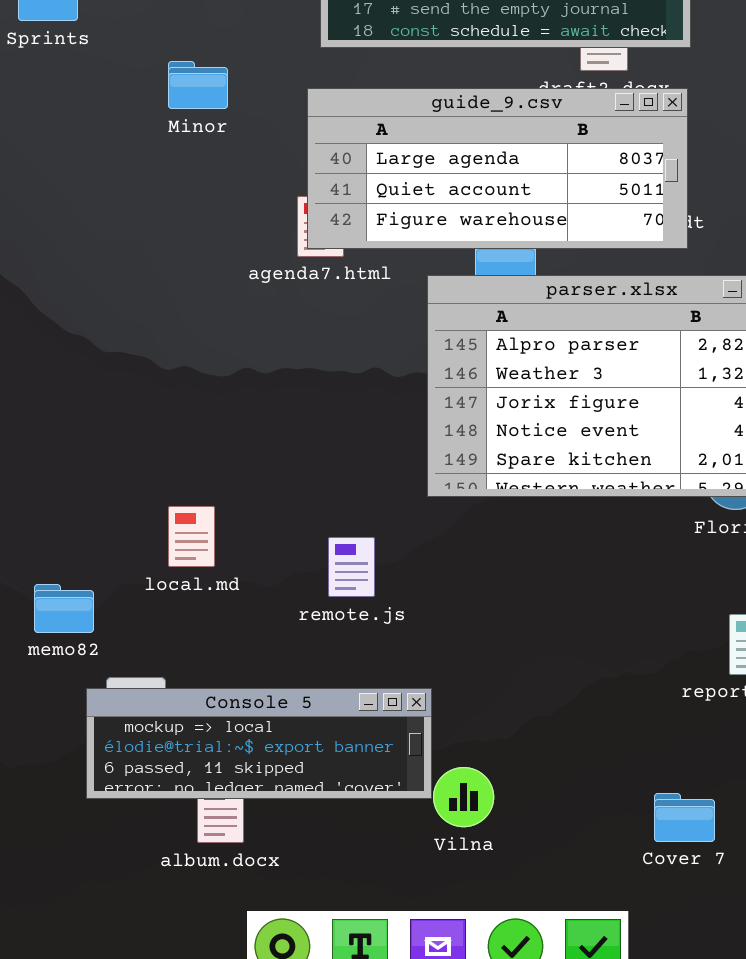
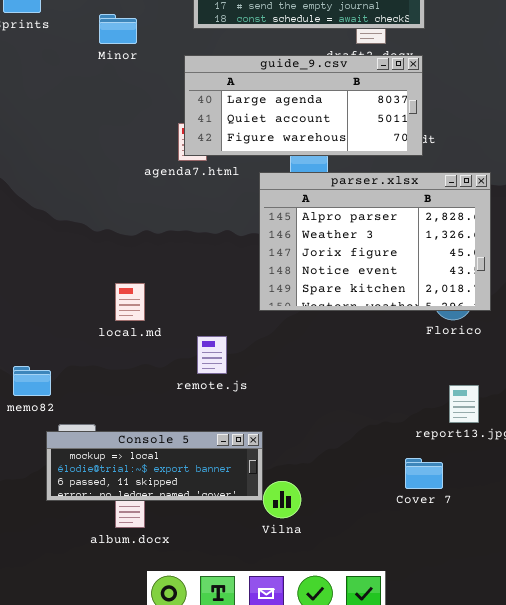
Minor: [168,61,228,109] -> [99,14,137,44], moved
local.md: [168,506,215,567] -> [115,283,145,321], moved
Cover 7: [654,793,715,842] -> [405,458,443,489], moved

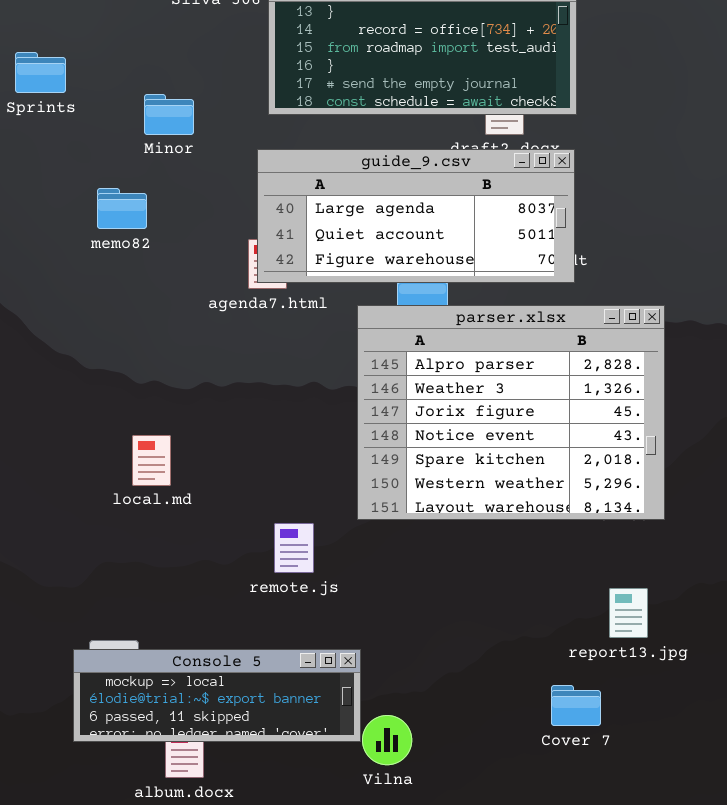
parser.xlsx: [259,172,491,311] -> [357,305,665,520], resized
local.md: [115,283,145,321] -> [132,435,171,486], moved
memo82: [13,366,51,396] -> [97,188,147,229], moved

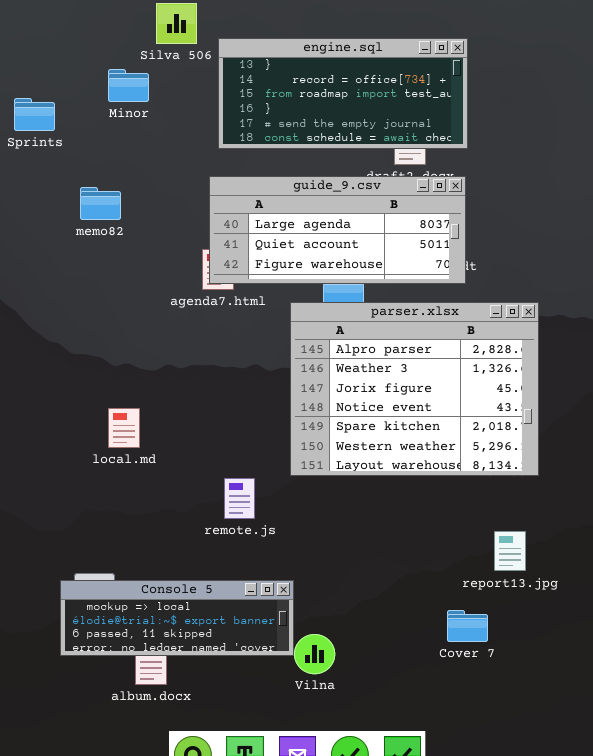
Minor: [144,94,194,135] -> [108,69,149,102], moved
memo82: [97,188,147,229] -> [80,187,121,220], moved

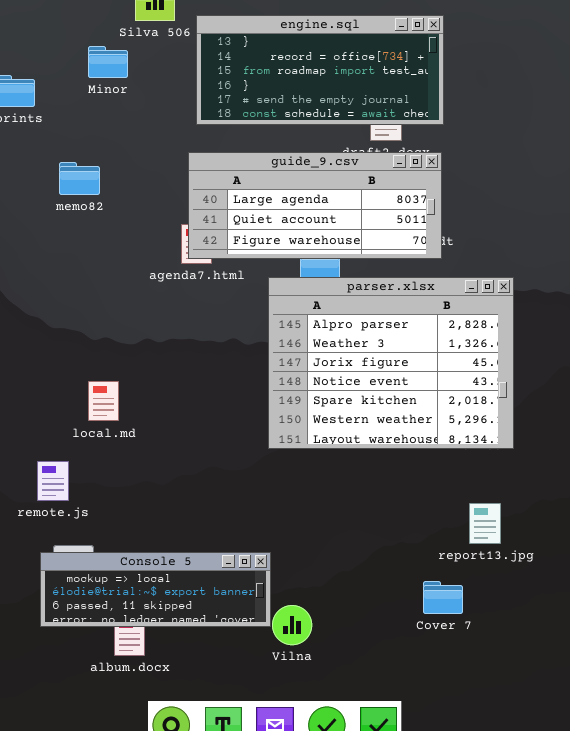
remote.js: [224,478,255,519] -> [37,461,69,501], moved

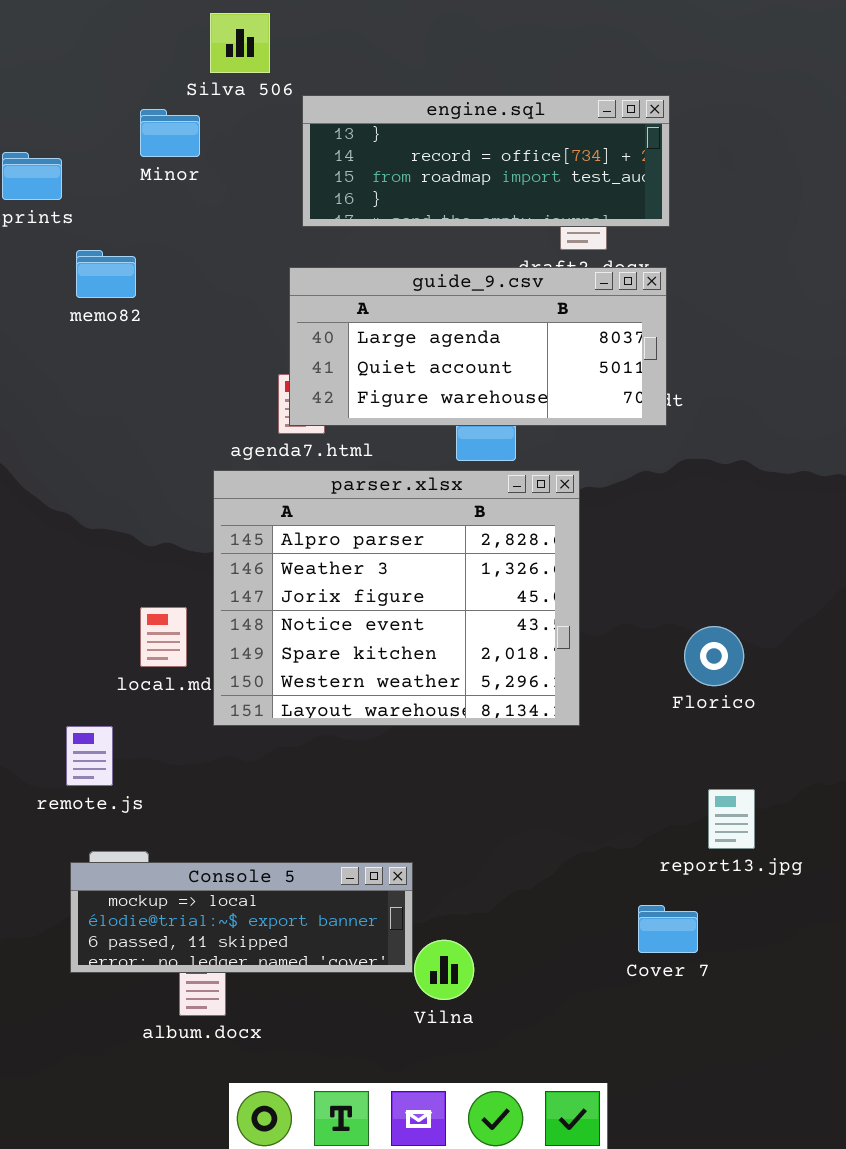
engine.sql: [196,15,444,125] -> [302,95,670,227], resized
memo82: [59,162,100,195] -> [76,250,136,298], moved
parser.xlsx: [268,277,514,449] -> [213,470,580,726], moved

